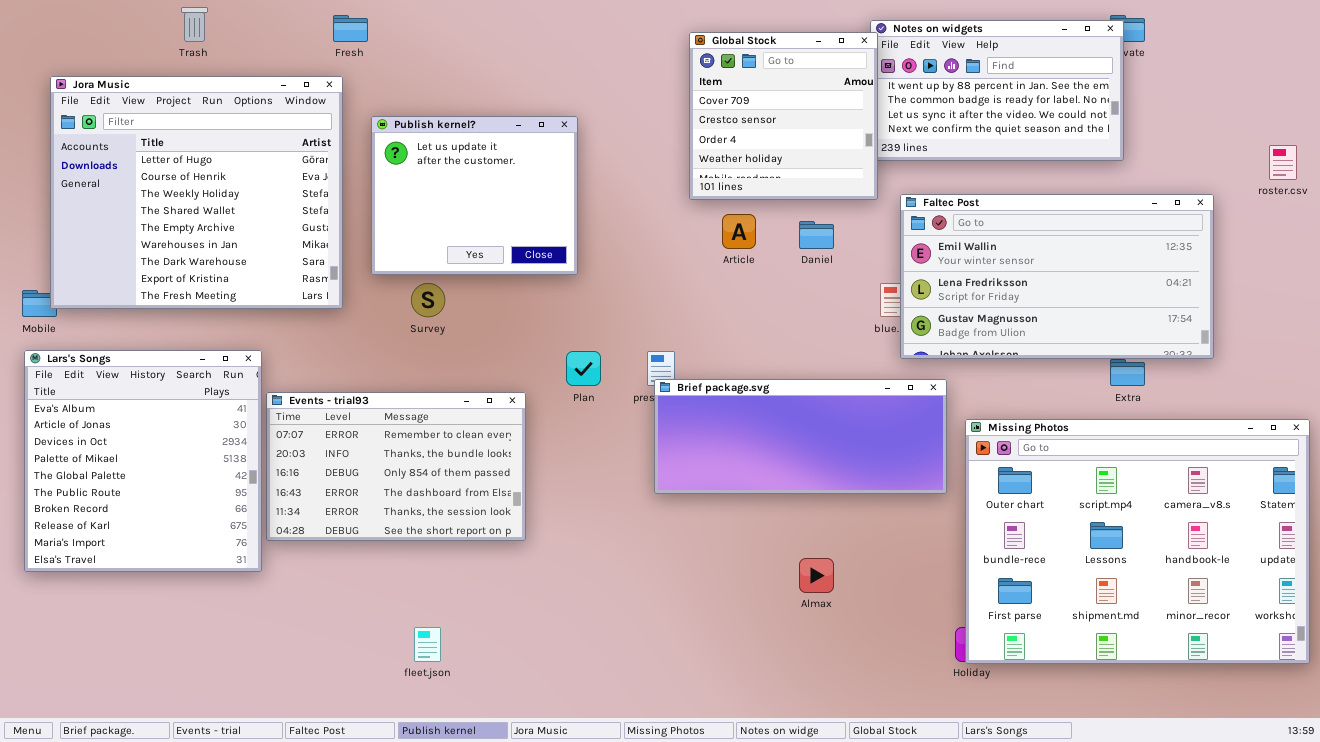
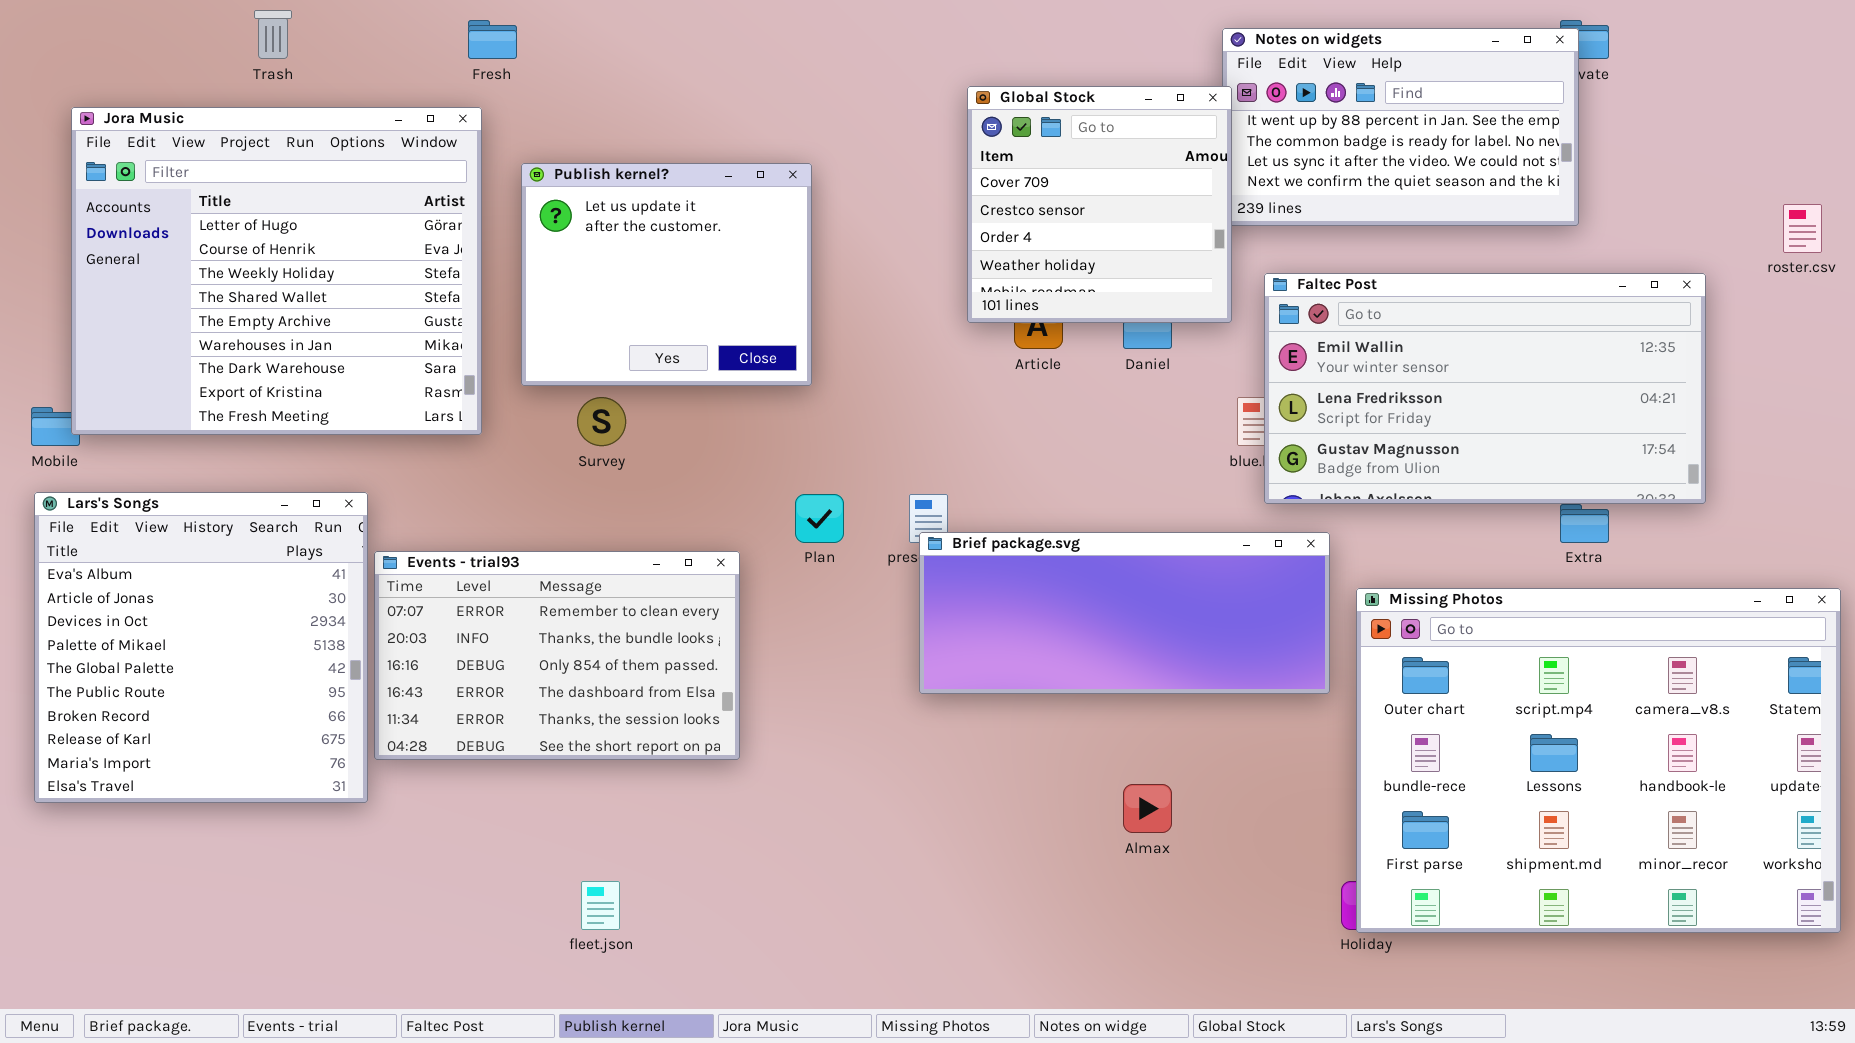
Global Stock: [689,32,878,200] -> [967,86,1232,323], moved

